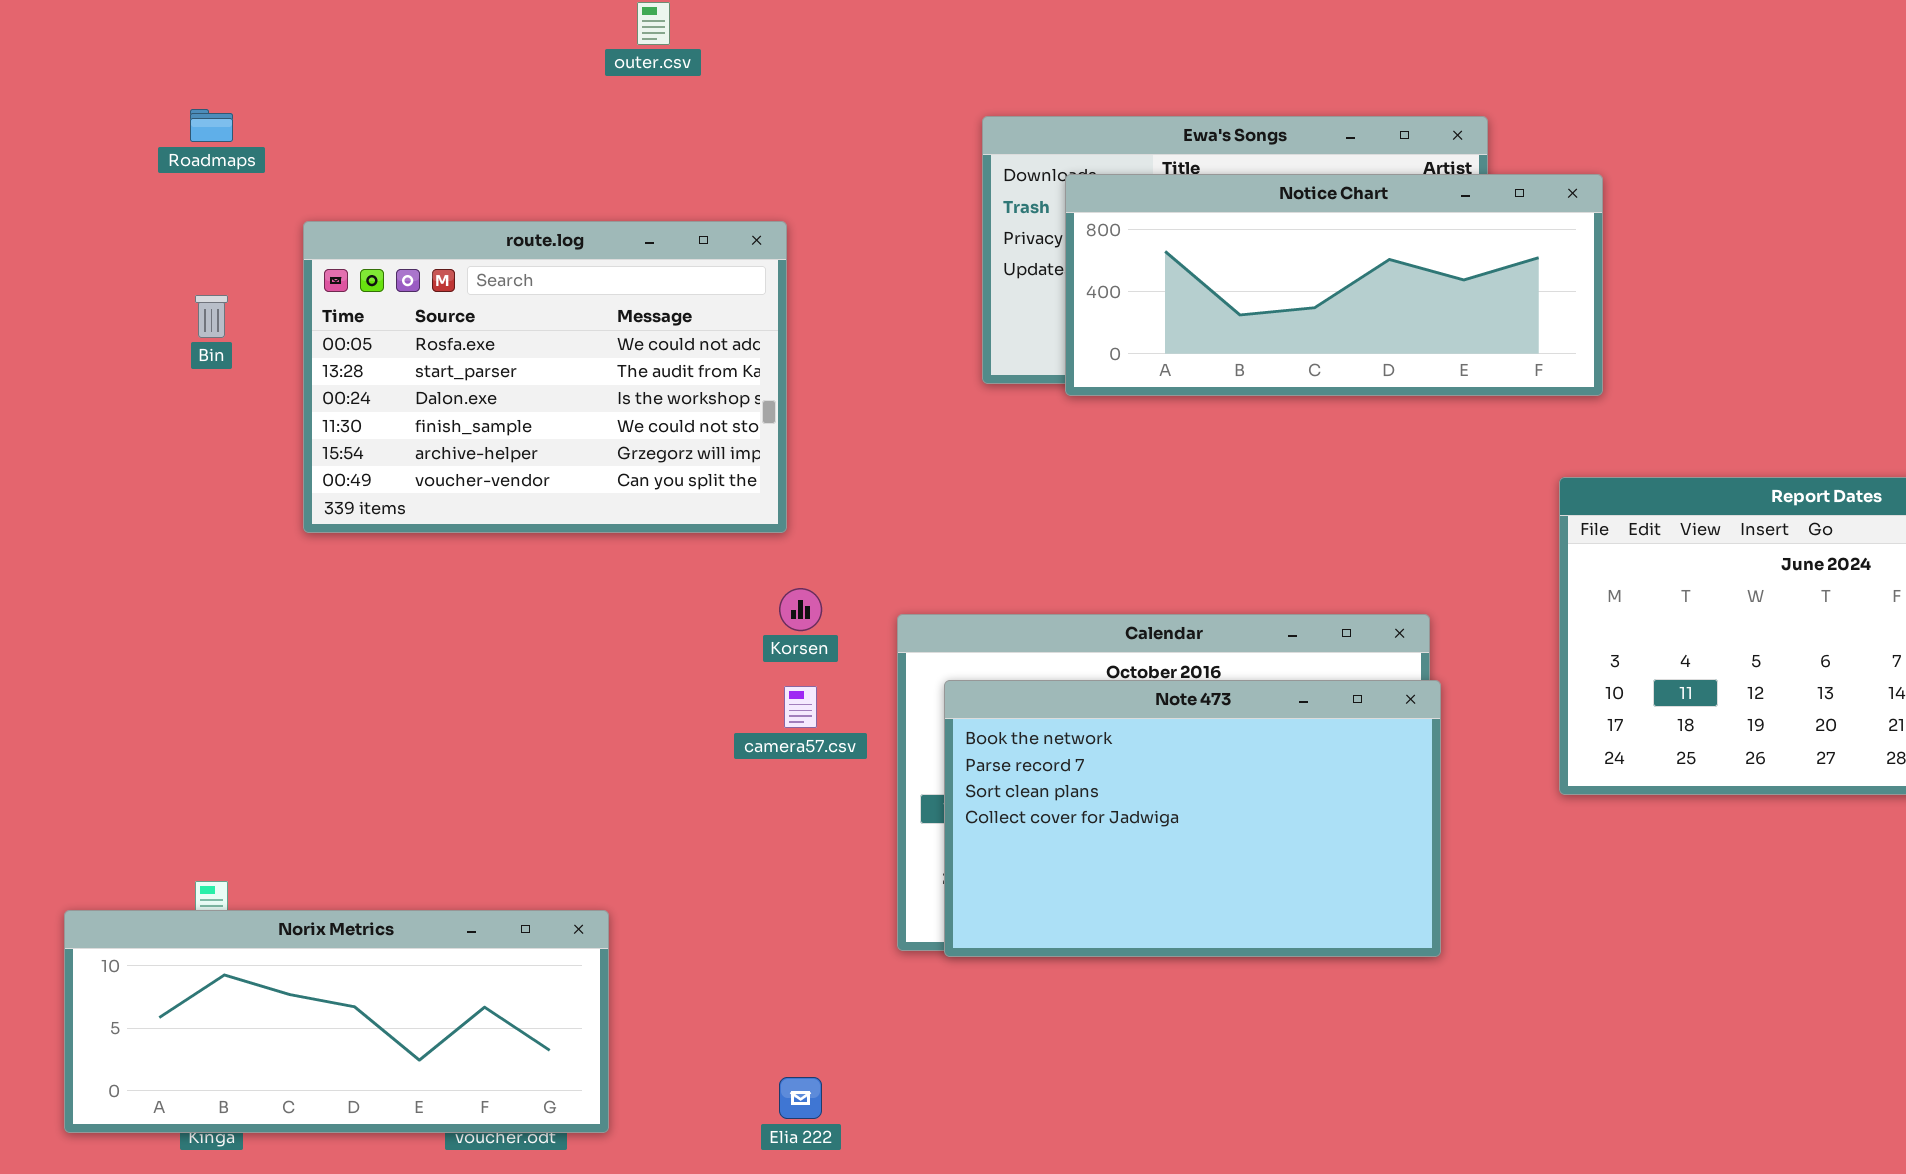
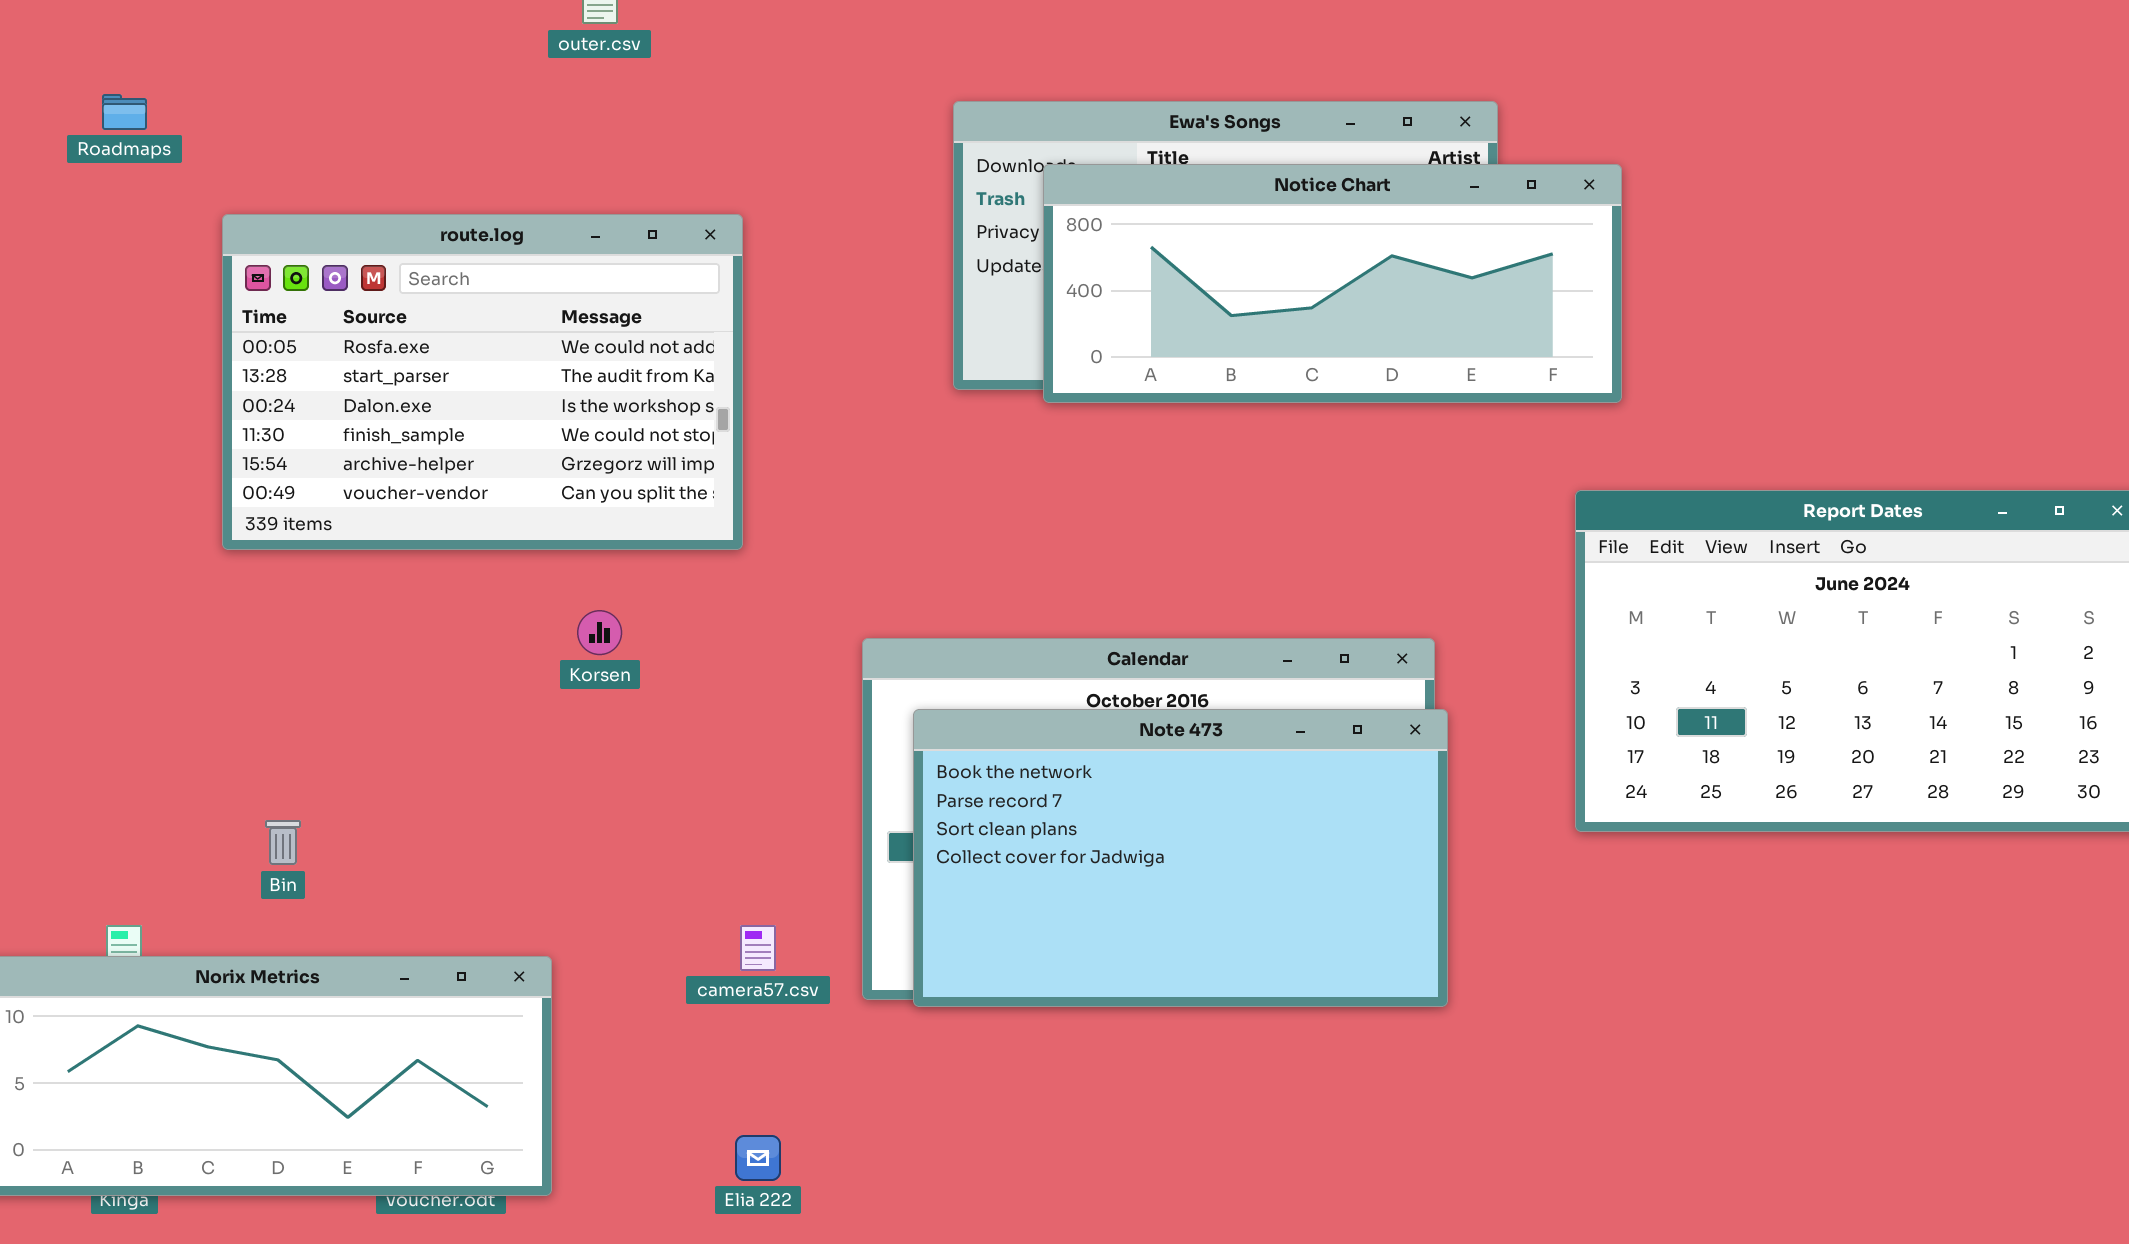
Bin: [195,295,228,338] -> [265,820,301,865], moved
Korsen: [779,588,822,631] -> [577,610,622,655], moved
camera57.csv: [784,686,817,728] -> [740,925,776,971], moved

